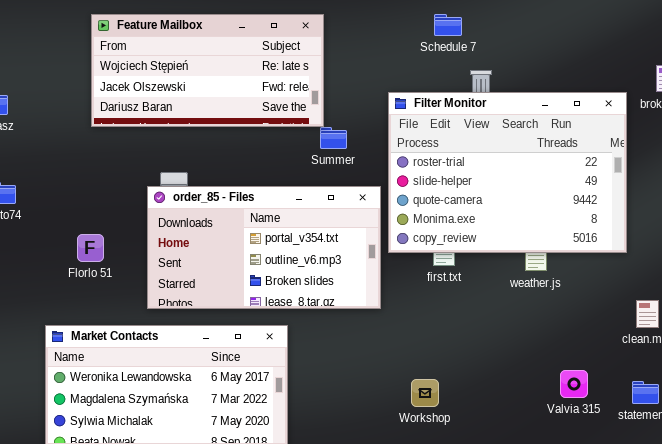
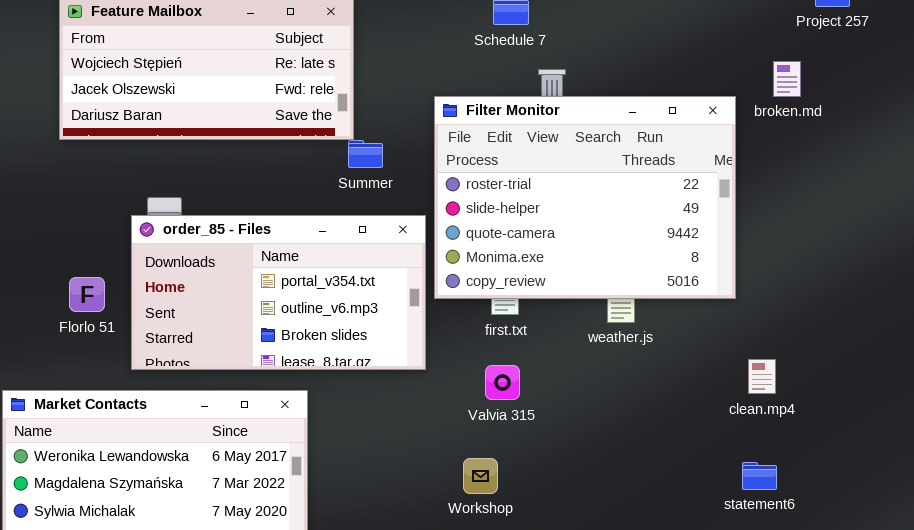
Florlo 51: [77,234,104,262] -> [69,277,105,312], moved
Valvia 315: [560,370,588,398] -> [485,365,520,400], moved

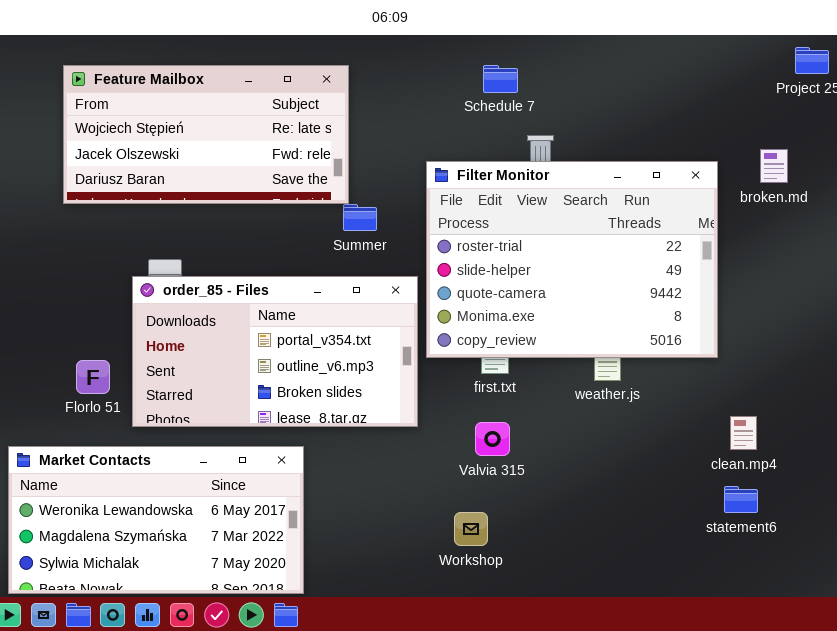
broken.md: [773,61,801,97] -> [760,149,788,183], moved
Florlo 51: [69,277,105,312] -> [76,360,110,394], moved
statement6: [742,462,777,490] -> [724,486,758,513], moved

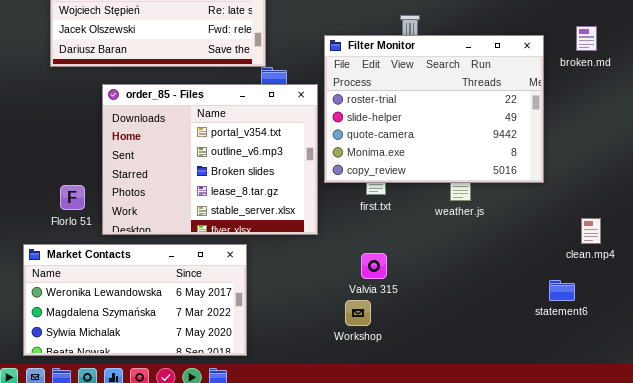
order_85 - Files: [132,276,418,427] -> [102,84,318,235], resized
clean.mp4: [730,416,757,450] -> [581,218,601,244], moved
Valvia 315: [475,422,510,456] -> [361,253,387,279], moved
Market Contacts: [8,446,304,594] -> [23,244,247,356], moved

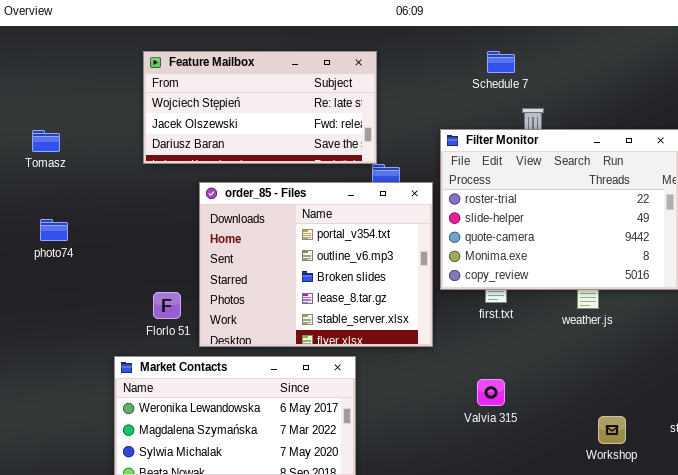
Valvia 315: [361,253,387,279] -> [477,379,505,406], moved
Workshop: [345,300,371,326] -> [598,416,626,444], moved

